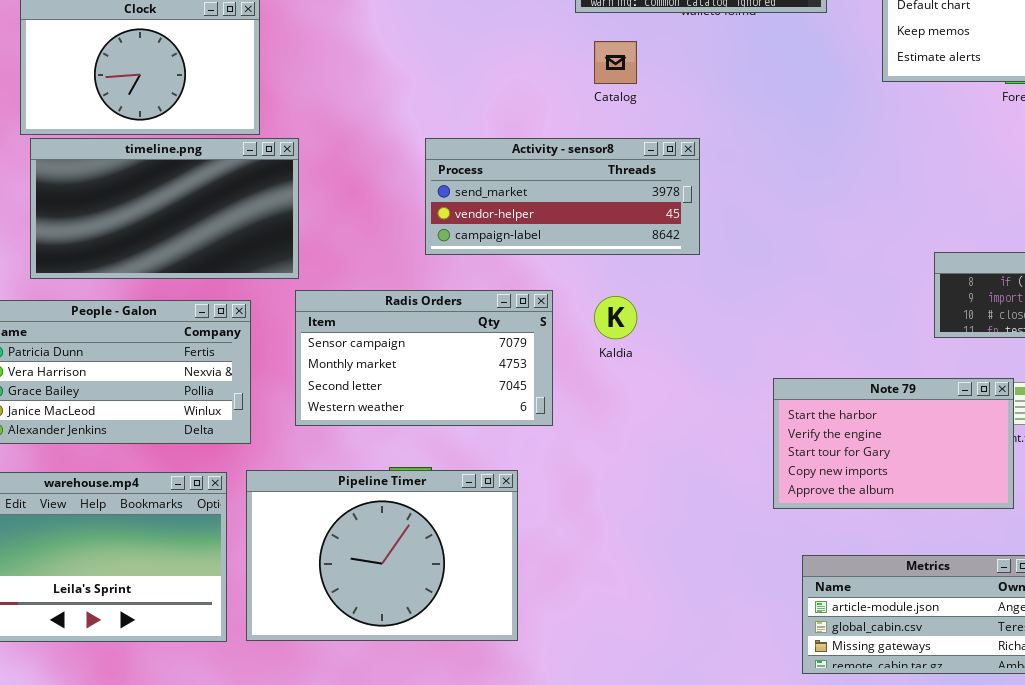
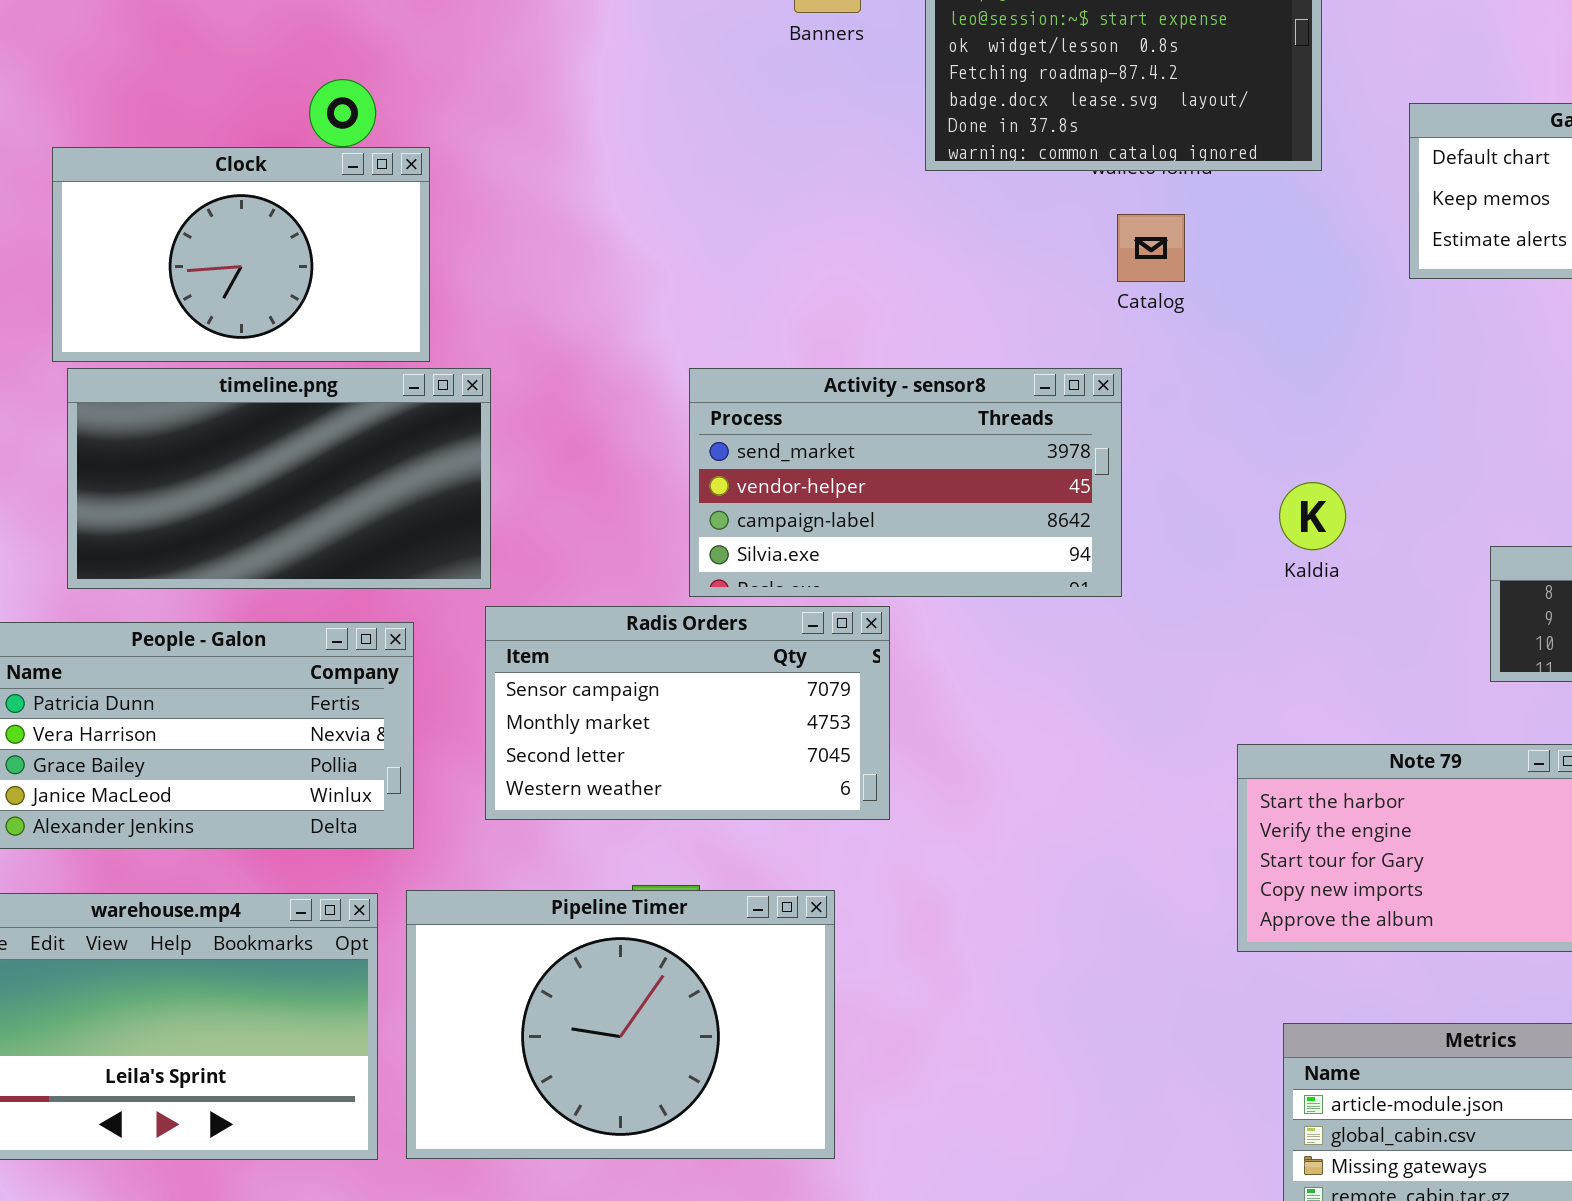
Catalog: [594,41,637,84] -> [1117,214,1185,282], moved
Activity - sensor8: [425,138,700,255] -> [689,368,1122,597], resized
Kaldia: [594,296,637,339] -> [1279,482,1346,550], moved

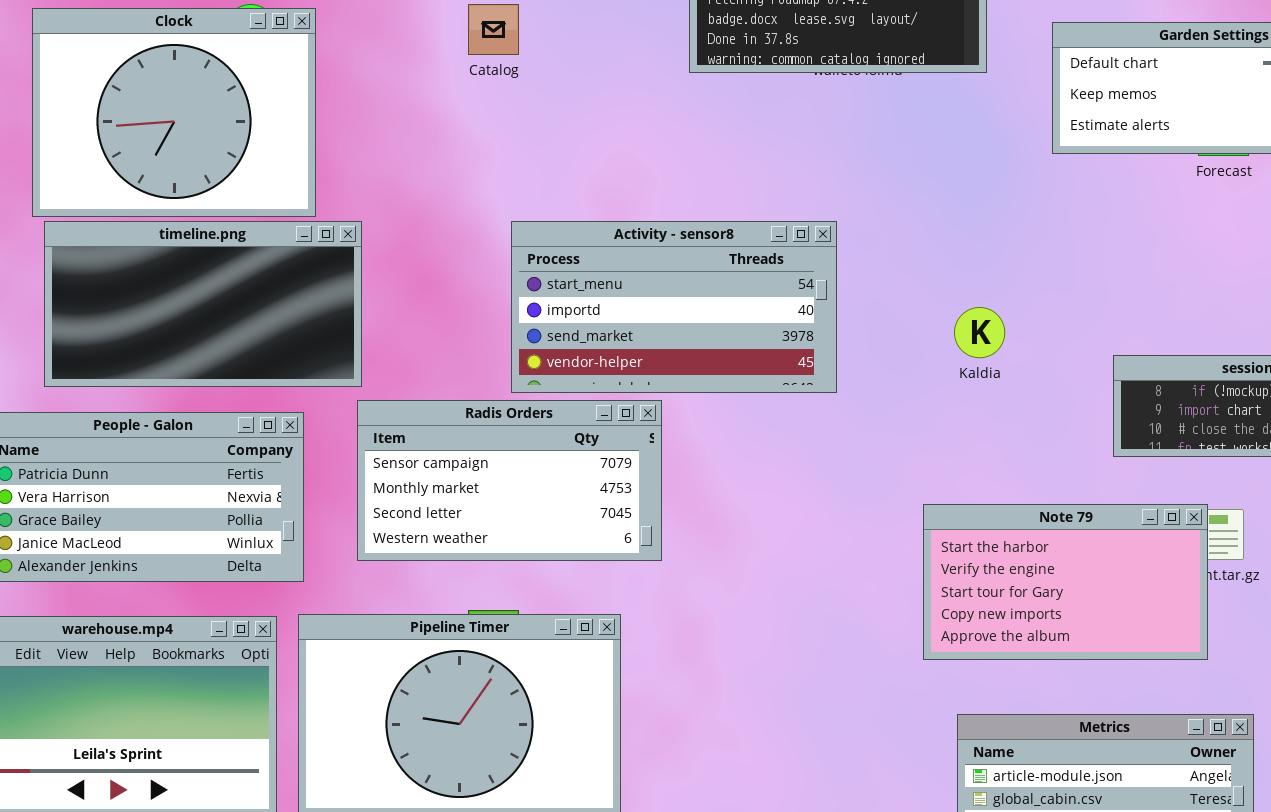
Clock: [52,147,430,362] -> [32,8,316,217], resized
Catalog: [1117,214,1185,282] -> [468,4,519,55], moved
Activity - sensor8: [689,368,1122,597] -> [511,221,837,393], scrolled up 2 rows

